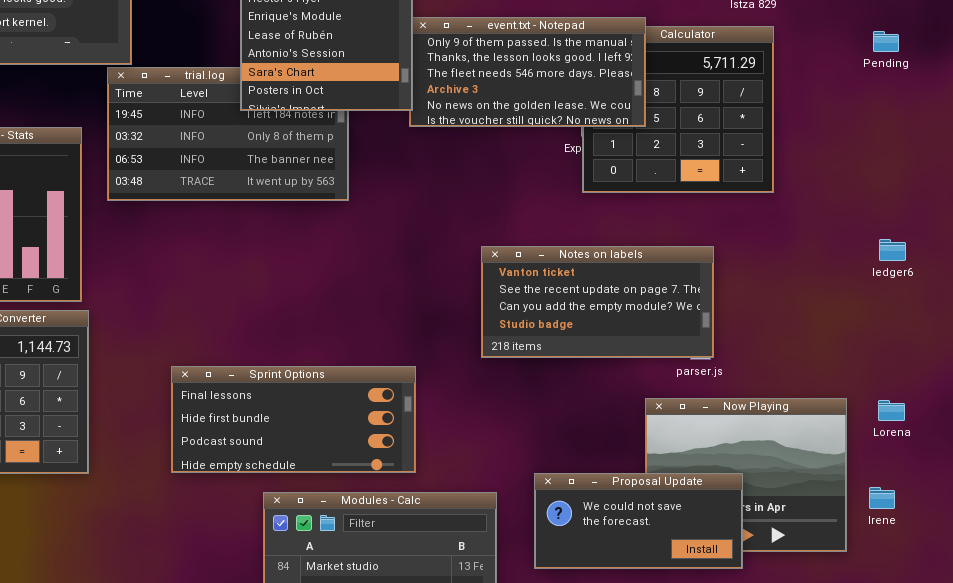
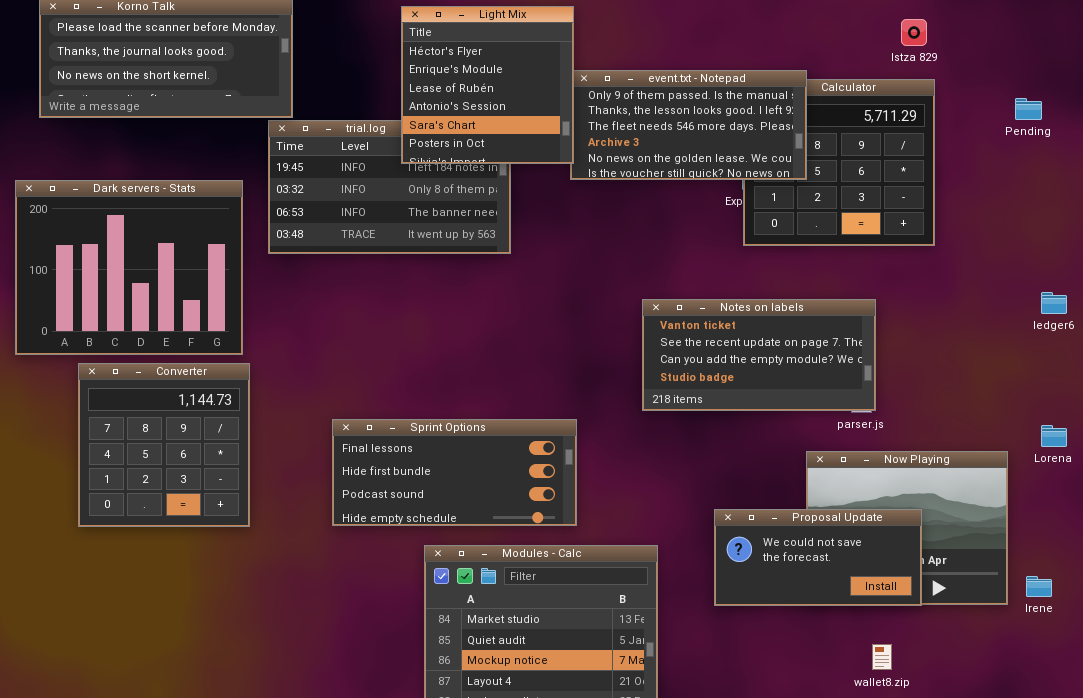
Pending: [873,31,899,52] -> [1015,98,1042,120], moved
Lorena: [878,400,905,421] -> [1041,425,1067,447], moved
Proposal Update: [534,473,743,569] -> [714,509,922,606], moved
Irene: [869,487,895,509] -> [1026,576,1052,597], moved

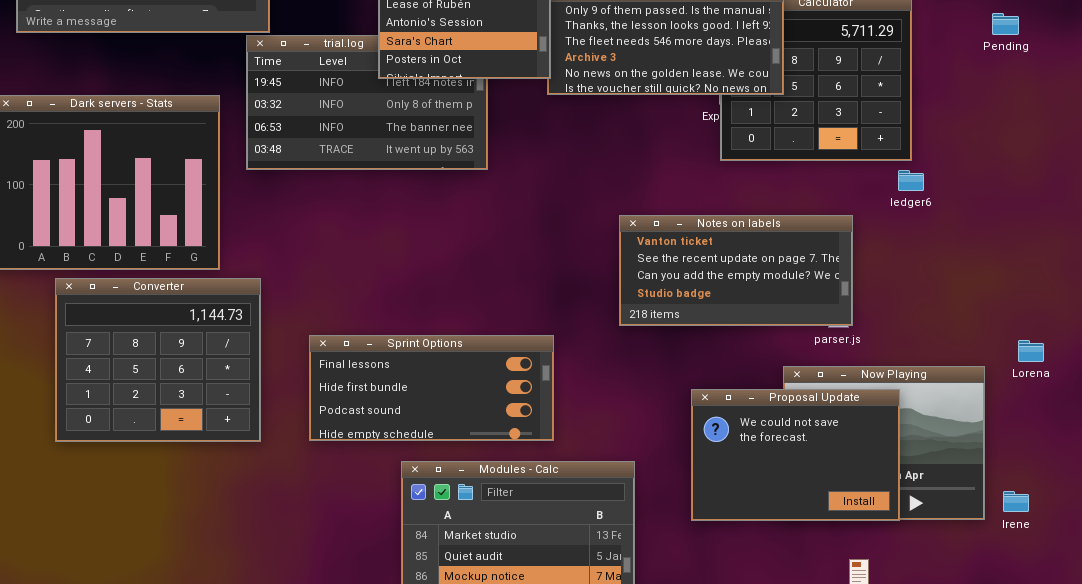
ledger6: [1041,292,1067,314] -> [898,170,924,191], moved
Converter: [78,363,250,527] -> [55,278,261,442], resized
Proposal Update: [714,509,922,606] -> [691,389,900,521], resized

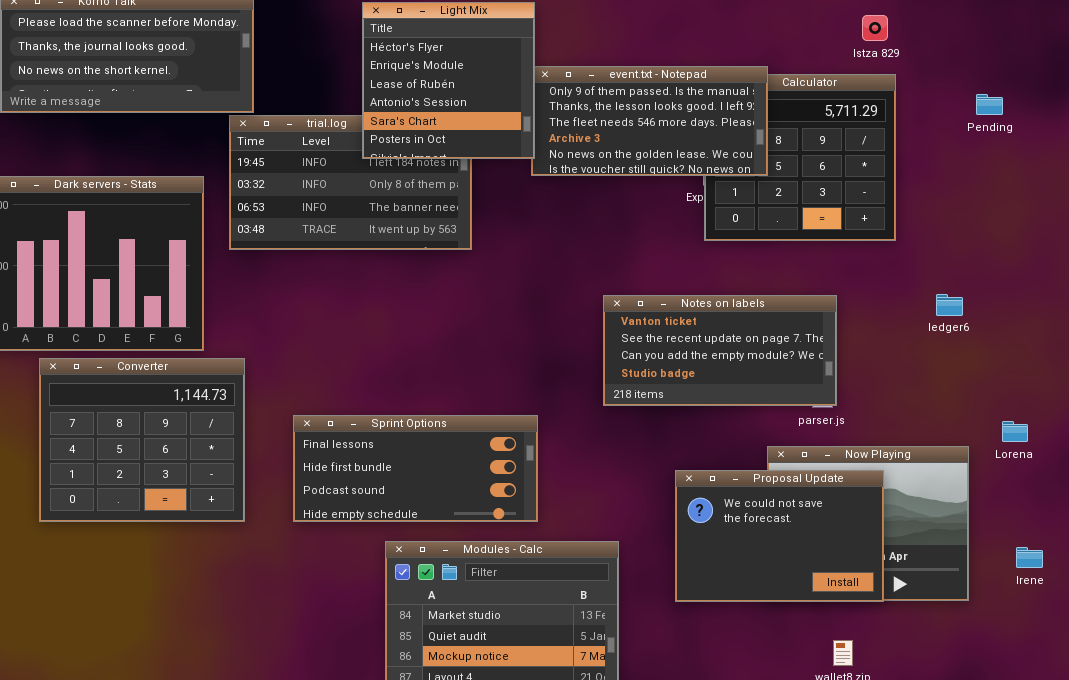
ledger6: [898,170,924,191] -> [936,294,963,316], moved
Irene: [1003,491,1029,512] -> [1016,547,1043,568], moved

